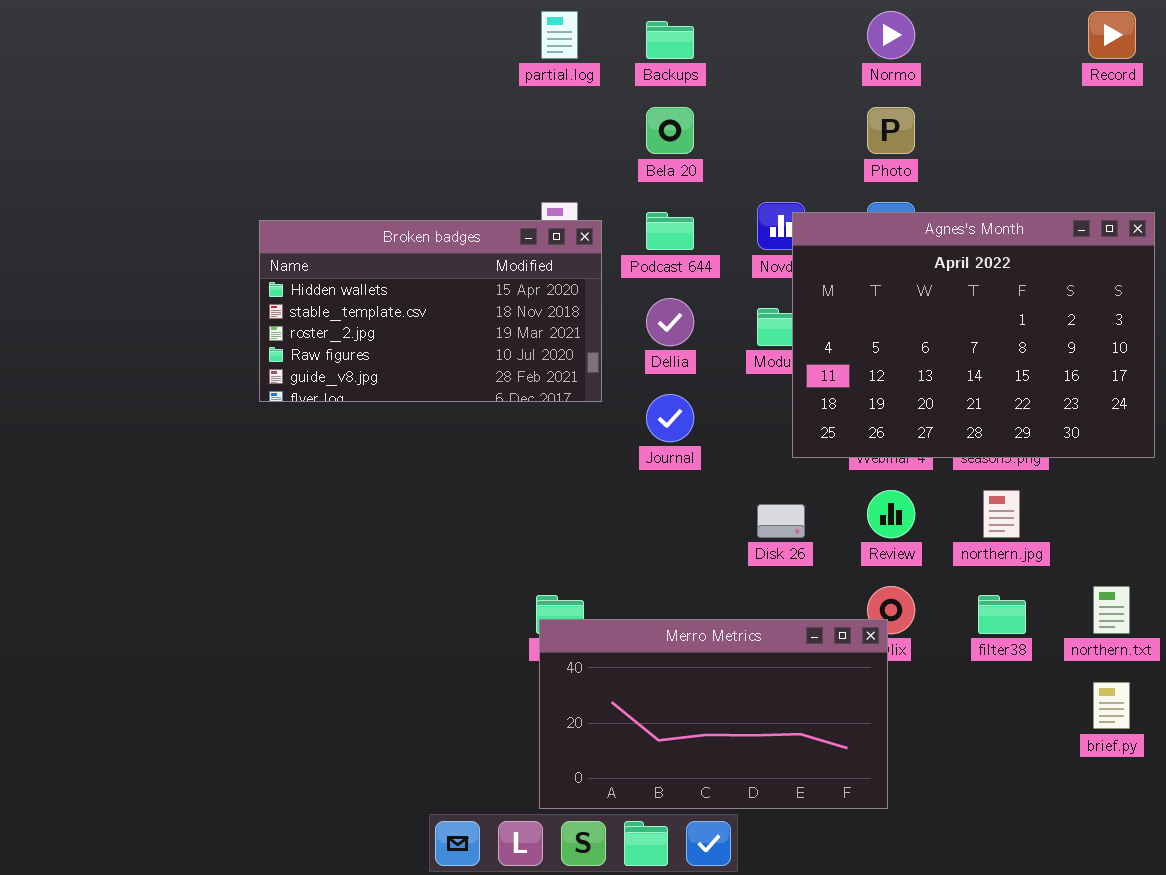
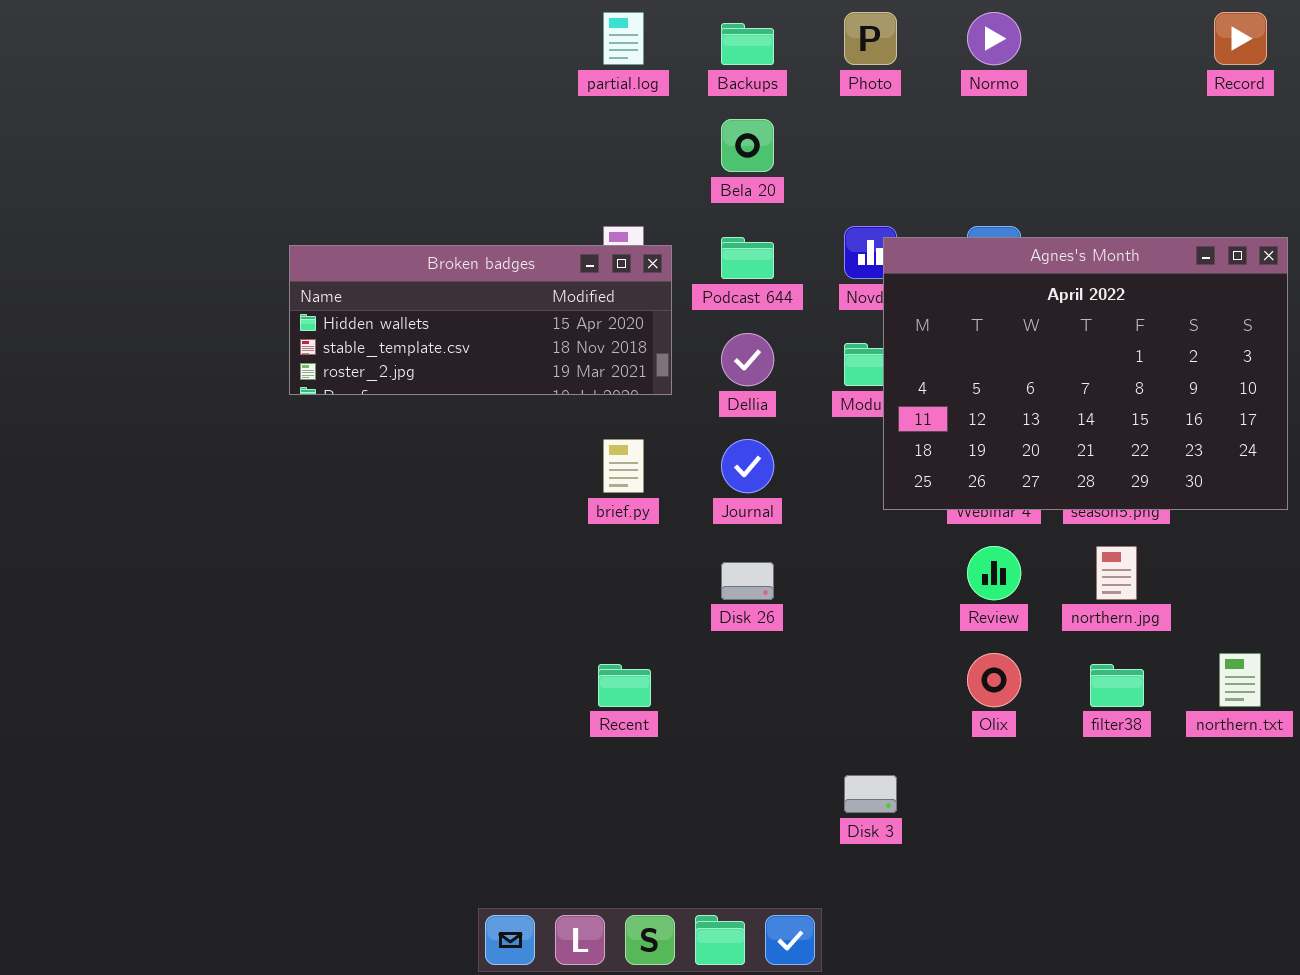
Photo: [867,107,915,154] -> [844,12,897,65], moved
Broken badges: [259,220,602,402] -> [289,245,672,395], resized
Disk 26: [757,504,805,538] -> [721,562,774,600], moved
Merro Metrics: [539,619,888,809] -> none, closed
brief.py: [1093,682,1130,729] -> [603,439,644,493], moved

